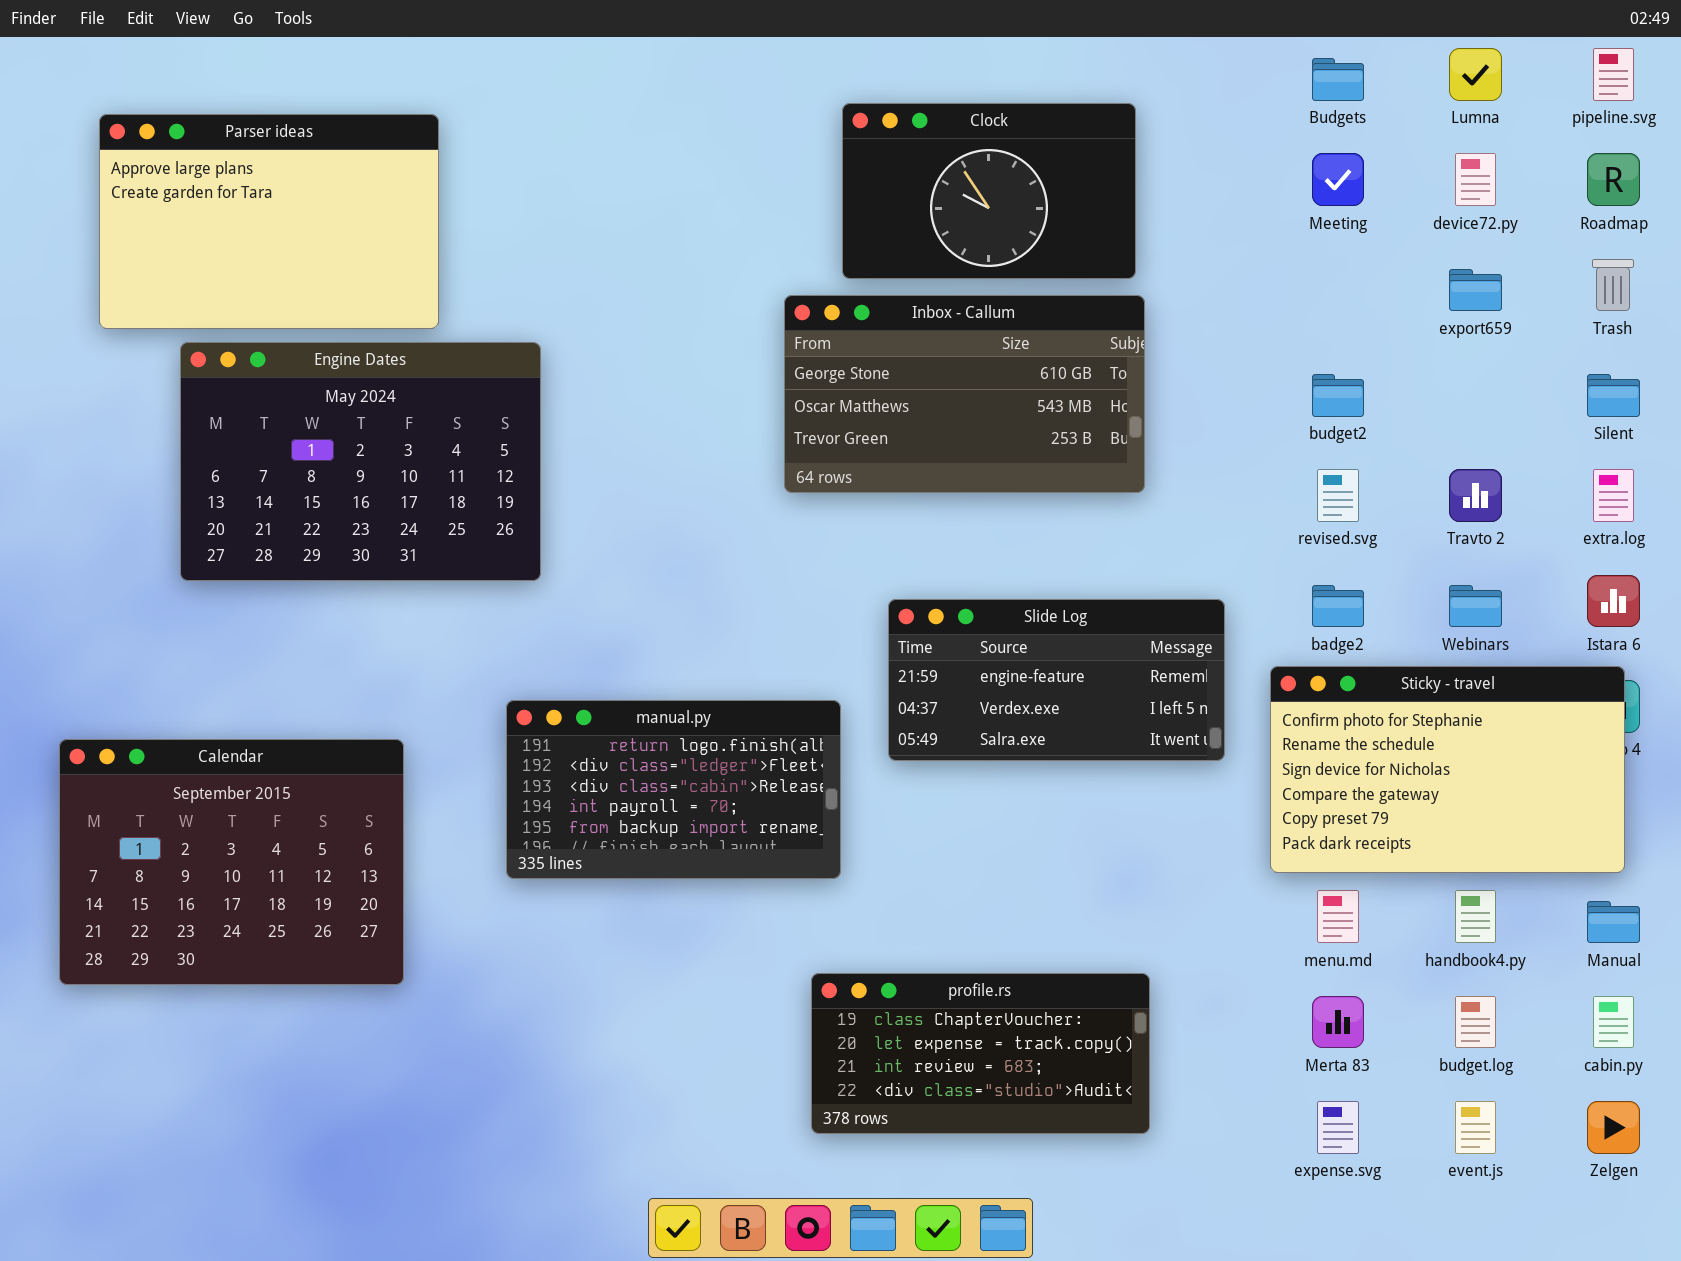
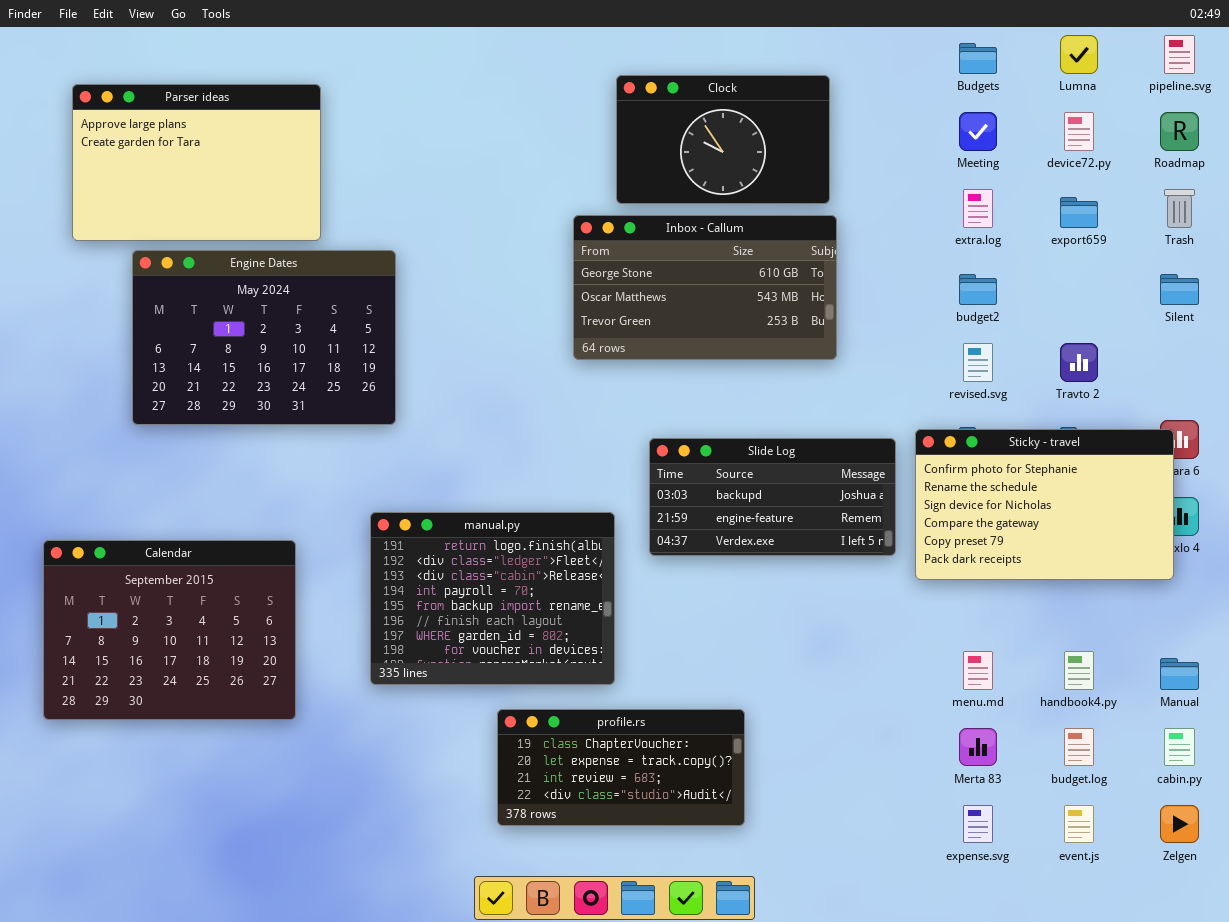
extra.log: [1593,469,1634,522] -> [963,189,993,228], moved
Slide Log: [888,599,1225,761] -> [649,438,896,556], scrolled up 1 row
Sticky - travel: [1270,666,1625,873] -> [915,429,1174,580], moved
manual.py: [506,700,841,879] -> [370,512,615,685], resized
profile.rs: [811,973,1150,1134] -> [497,709,745,826], moved

